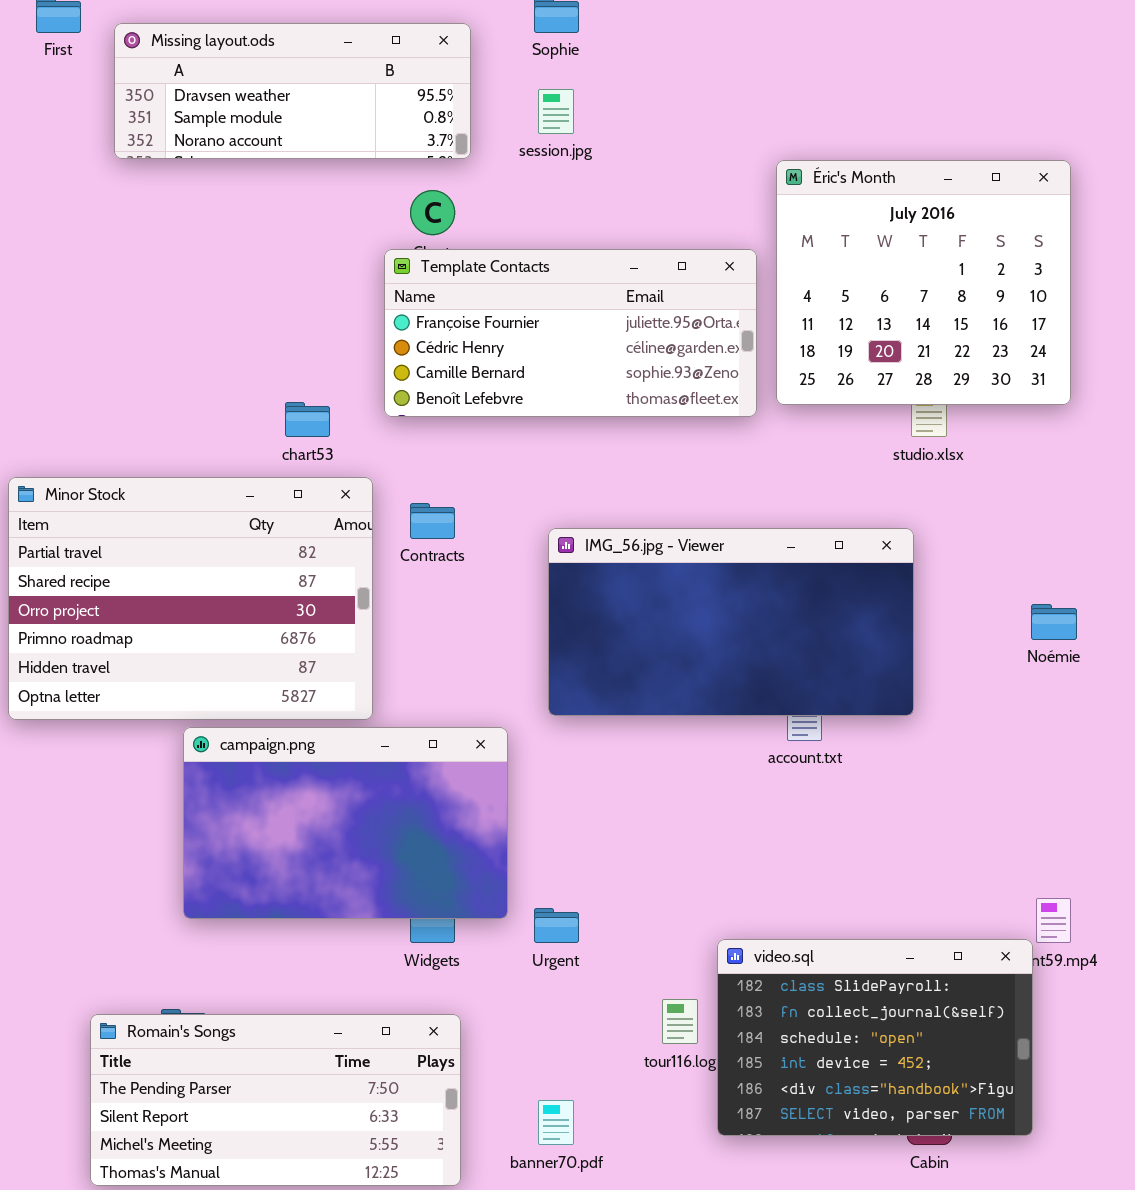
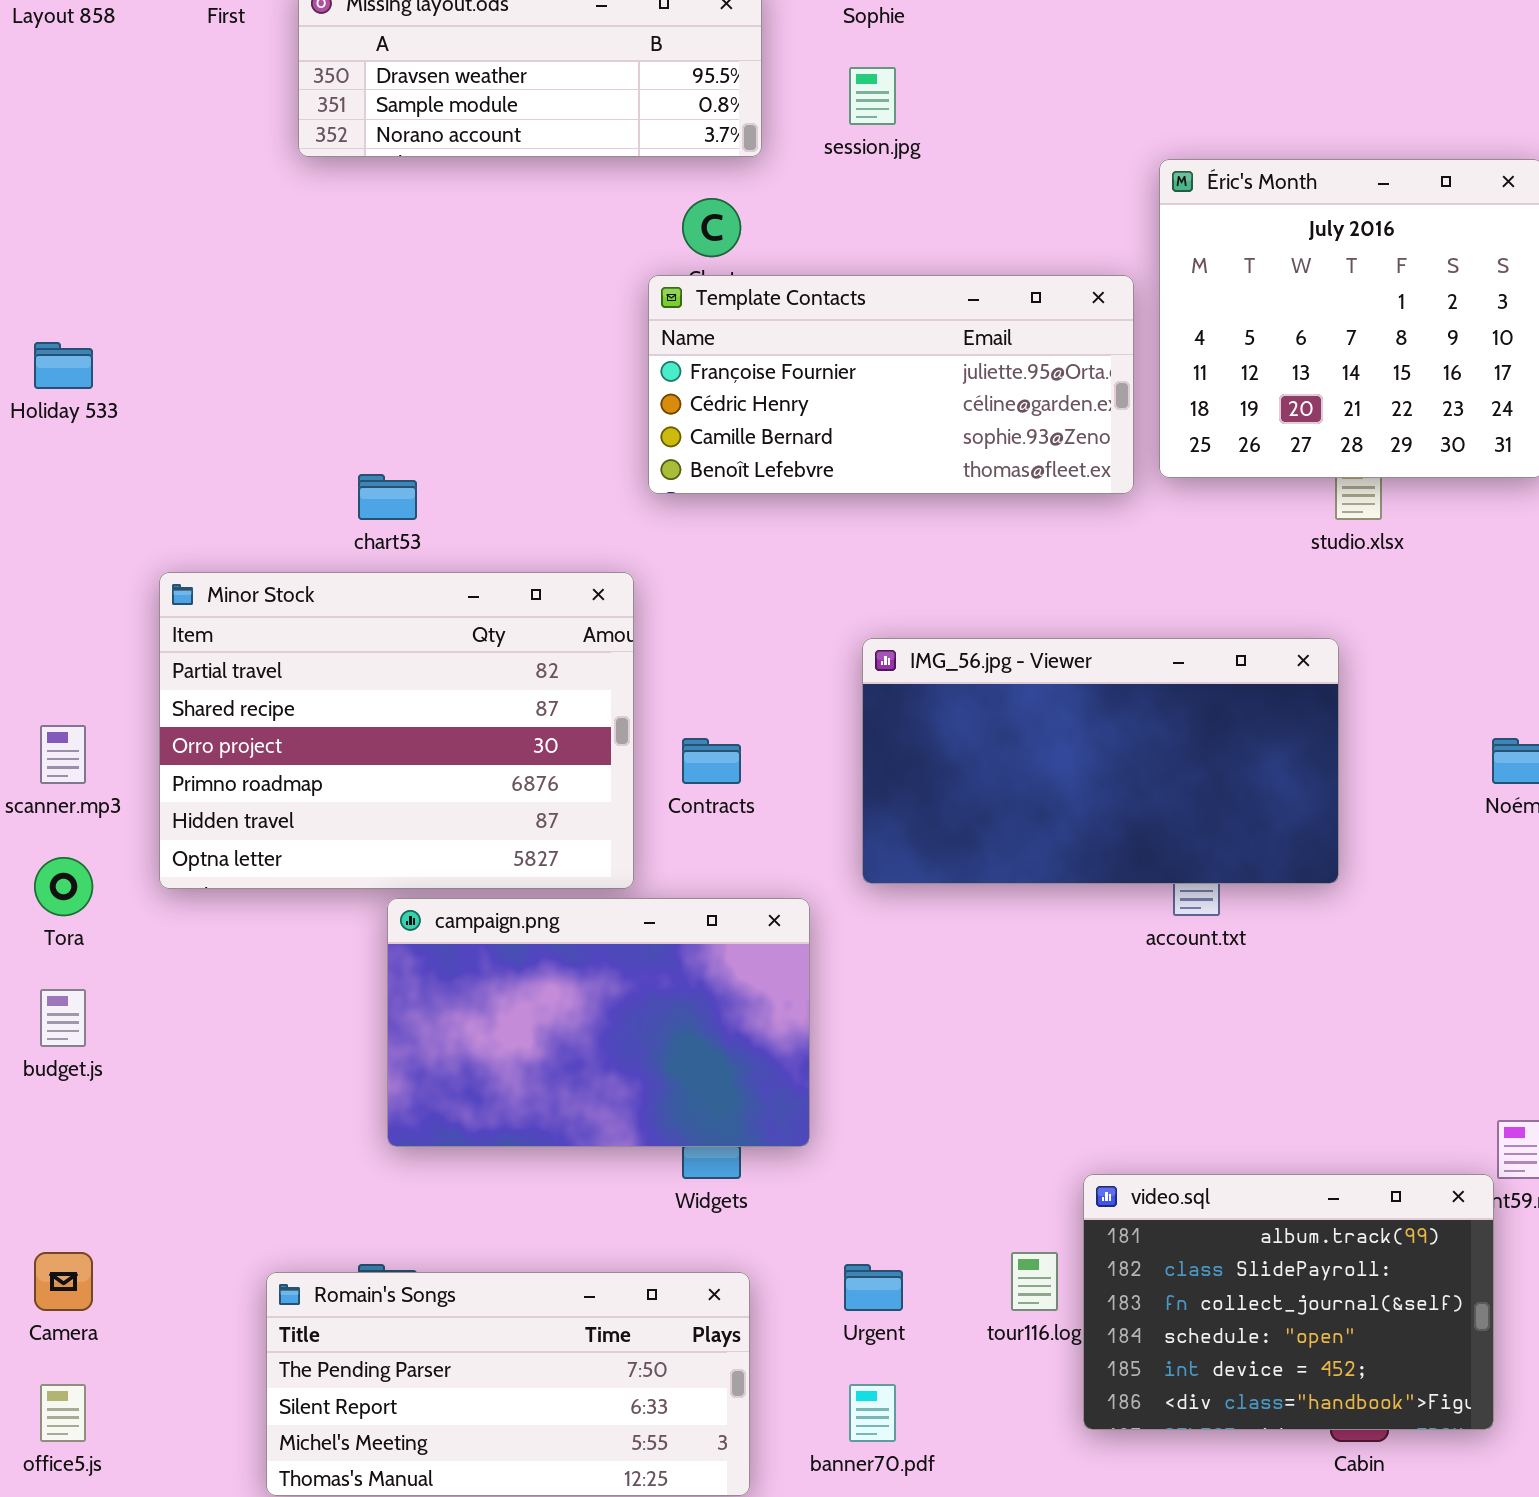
chart53: [285,402,330,437] -> [358,474,417,520], moved
Contracts: [410,503,455,539] -> [682,738,741,784], moved
Urgent: [534,908,579,943] -> [844,1264,903,1311], moved
video.sql: [717,939,1033,1136] -> [1083,1174,1494,1430], scrolled up 1 row

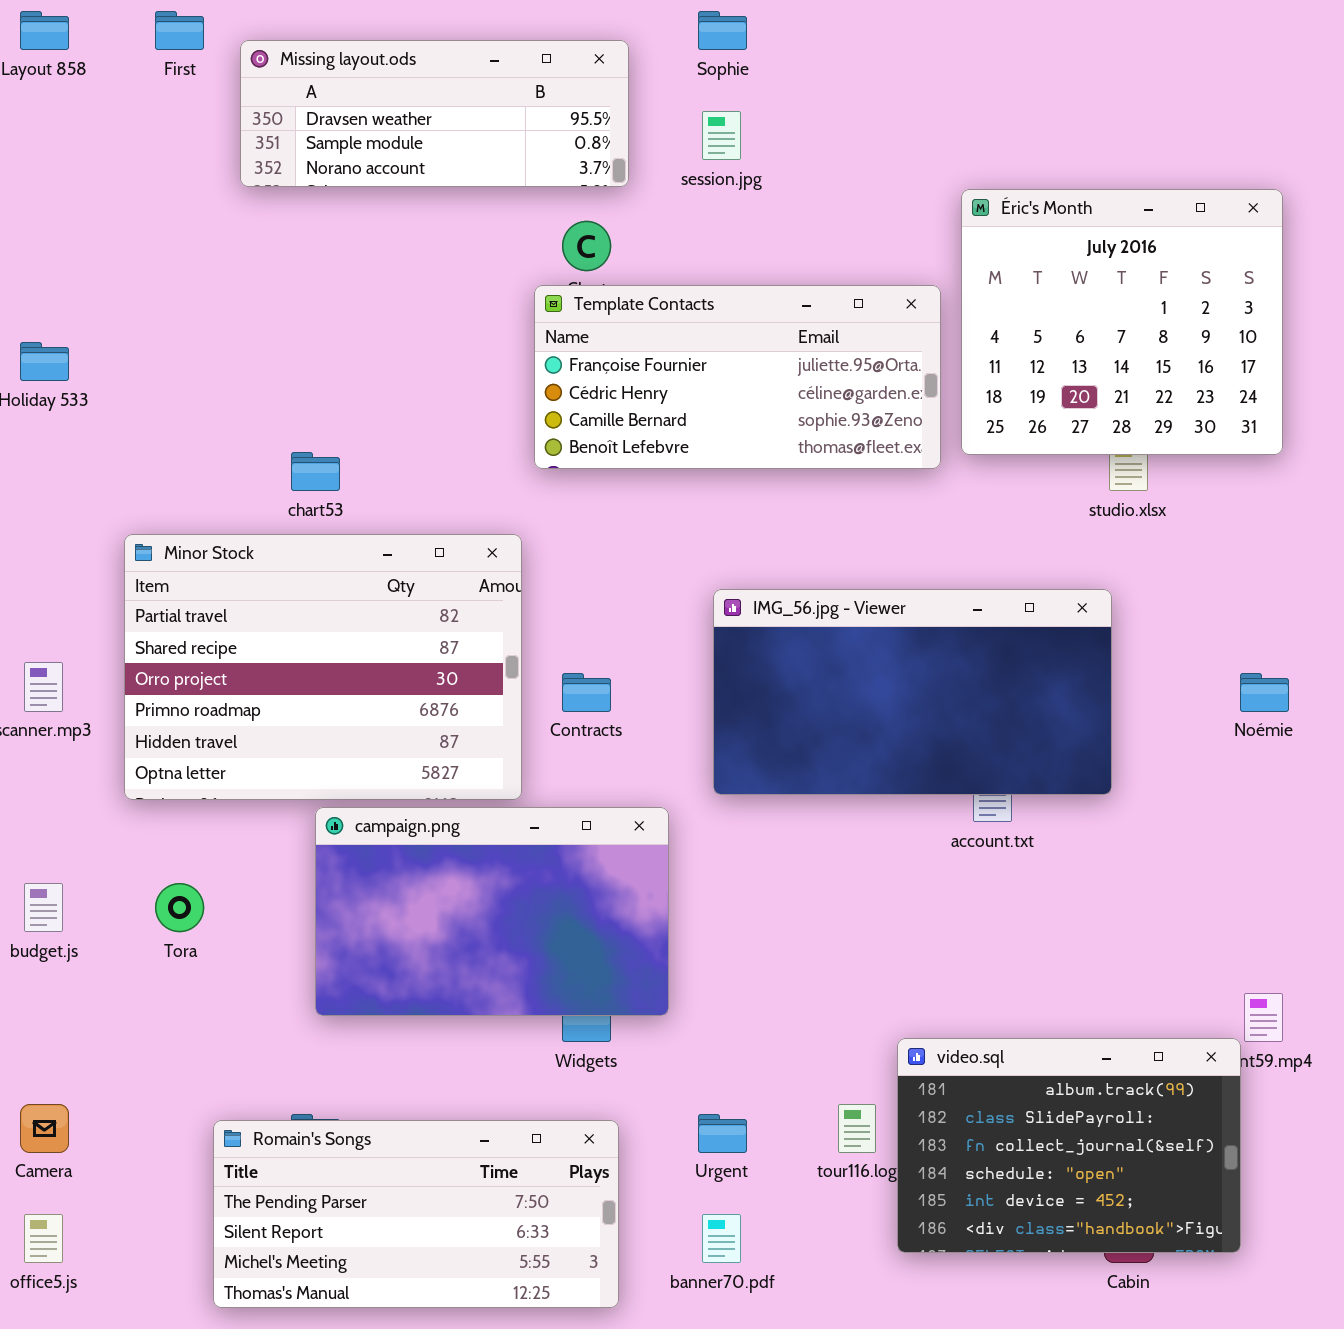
Tora: [34,857,93,916] -> [155,883,204,932], moved

